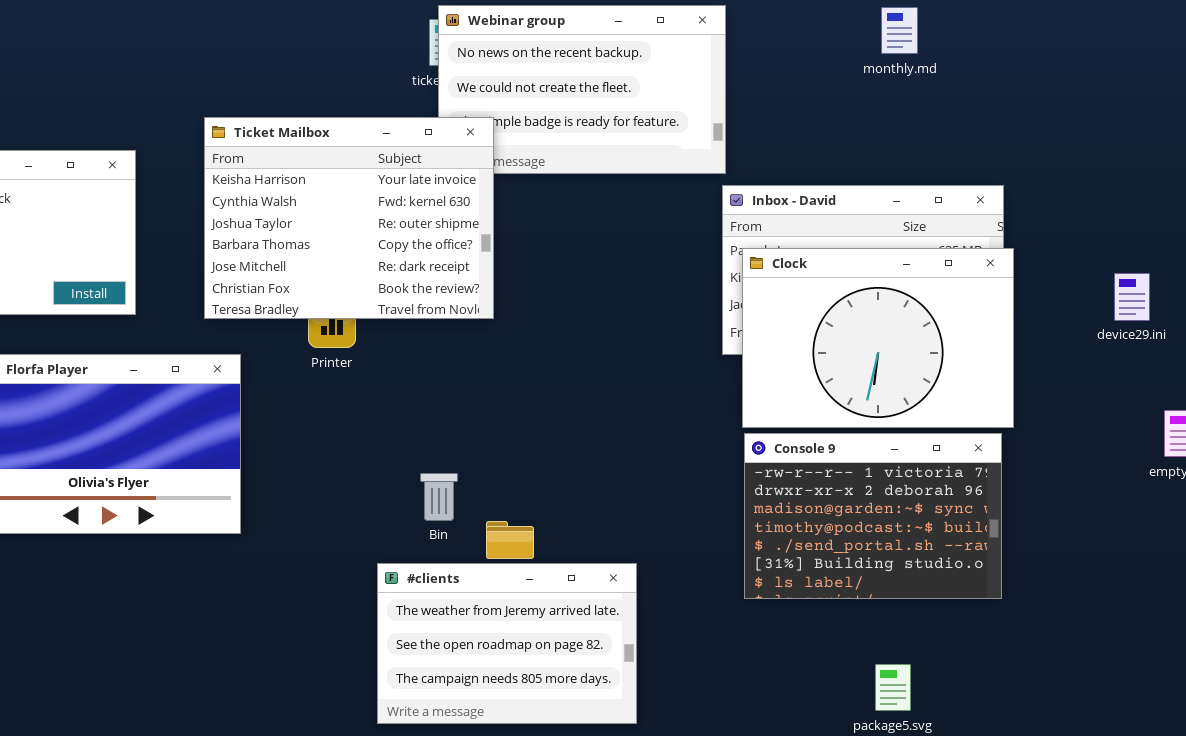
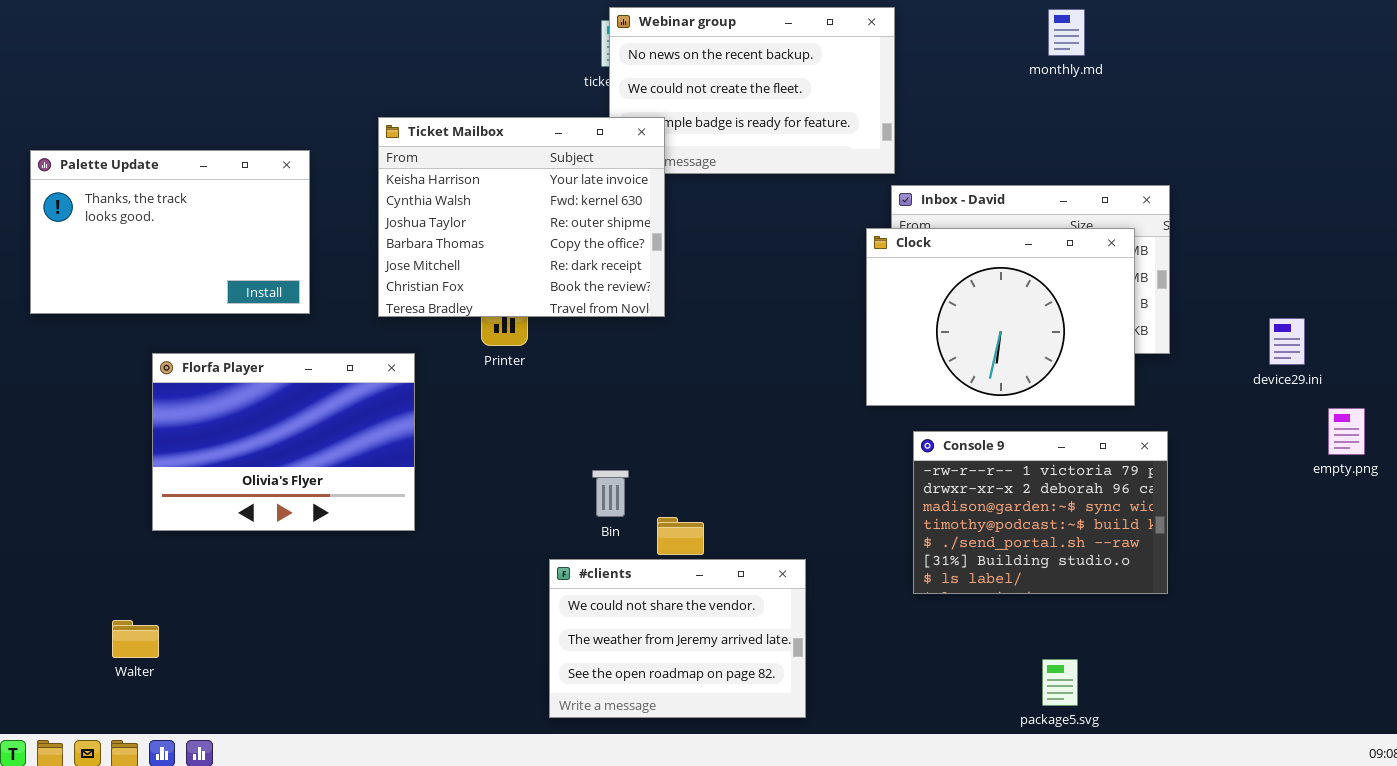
Clock: [742,248,1014,428] -> [866,228,1135,406], moved
device29.ini: [1114,273,1150,321] -> [1269,318,1305,365], moved
#clients: [377,563,637,724] -> [549,559,806,718], scrolled up 1 row

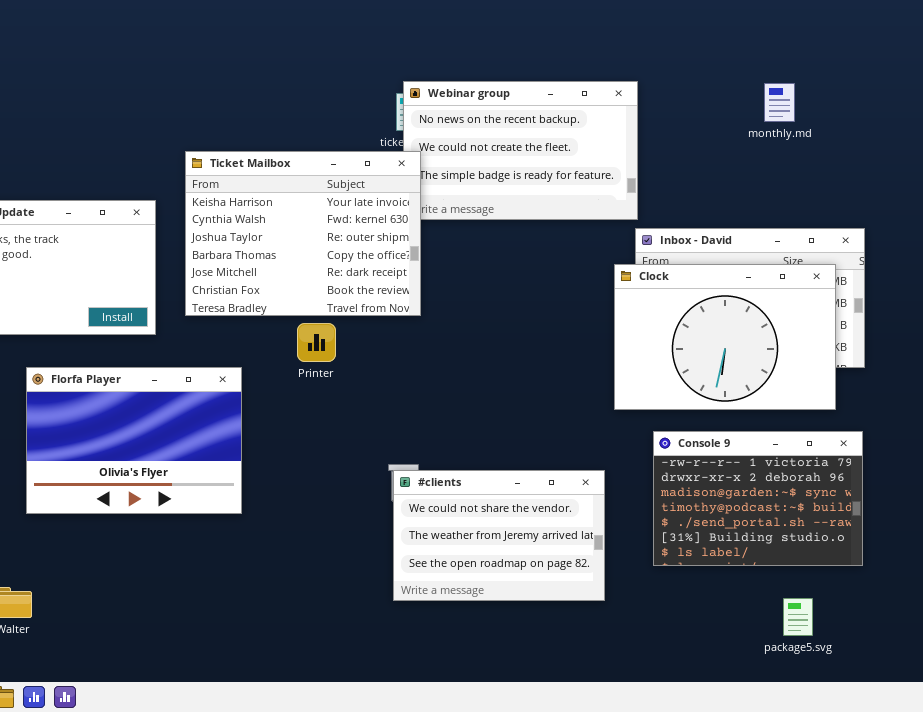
Ticket Mailbox: [378,117,665,317] -> [185,151,421,316], moved
#clients: [549,559,806,718] -> [393,470,605,601], moved
package5.svg: [1042,659,1078,706] -> [783,598,813,636], moved

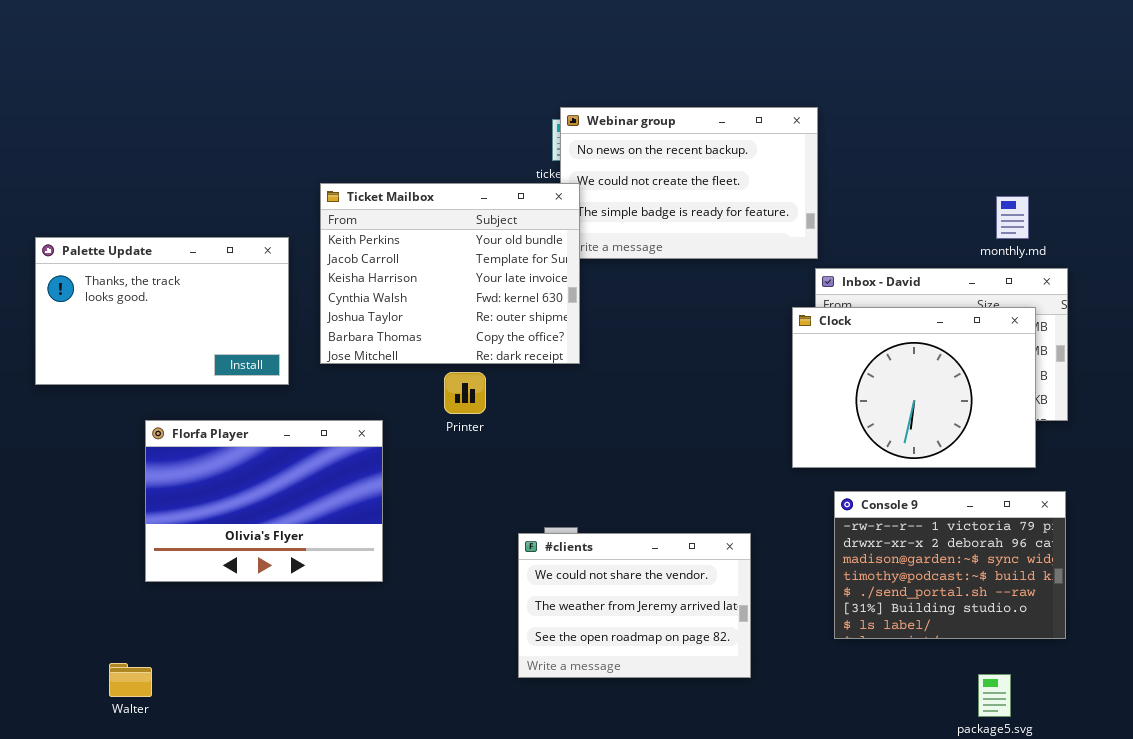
monthly.md: [764,83,795,122] -> [996,196,1029,239], moved
Ticket Mailbox: [185,151,421,316] -> [320,183,580,364], scrolled up 2 rows
#clients: [393,470,605,601] -> [518,533,751,678], moved

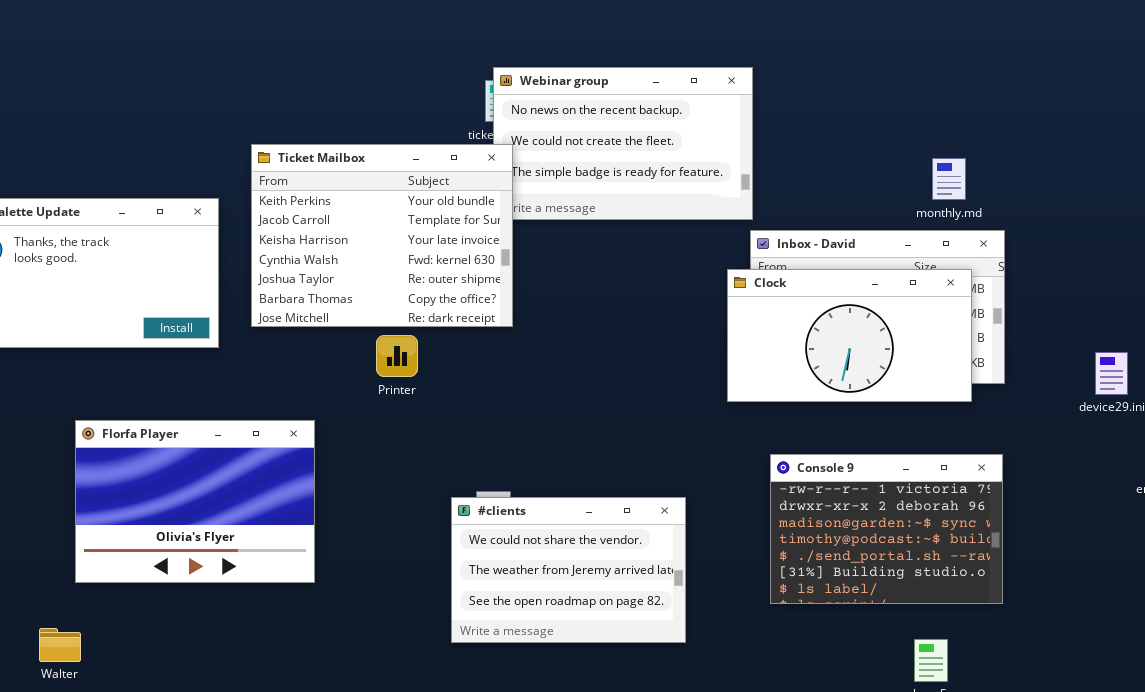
Clock: [792,307,1036,468] -> [727,269,972,402], resized
Florfa Player: [145,420,383,582] -> [75,420,315,583], moved

